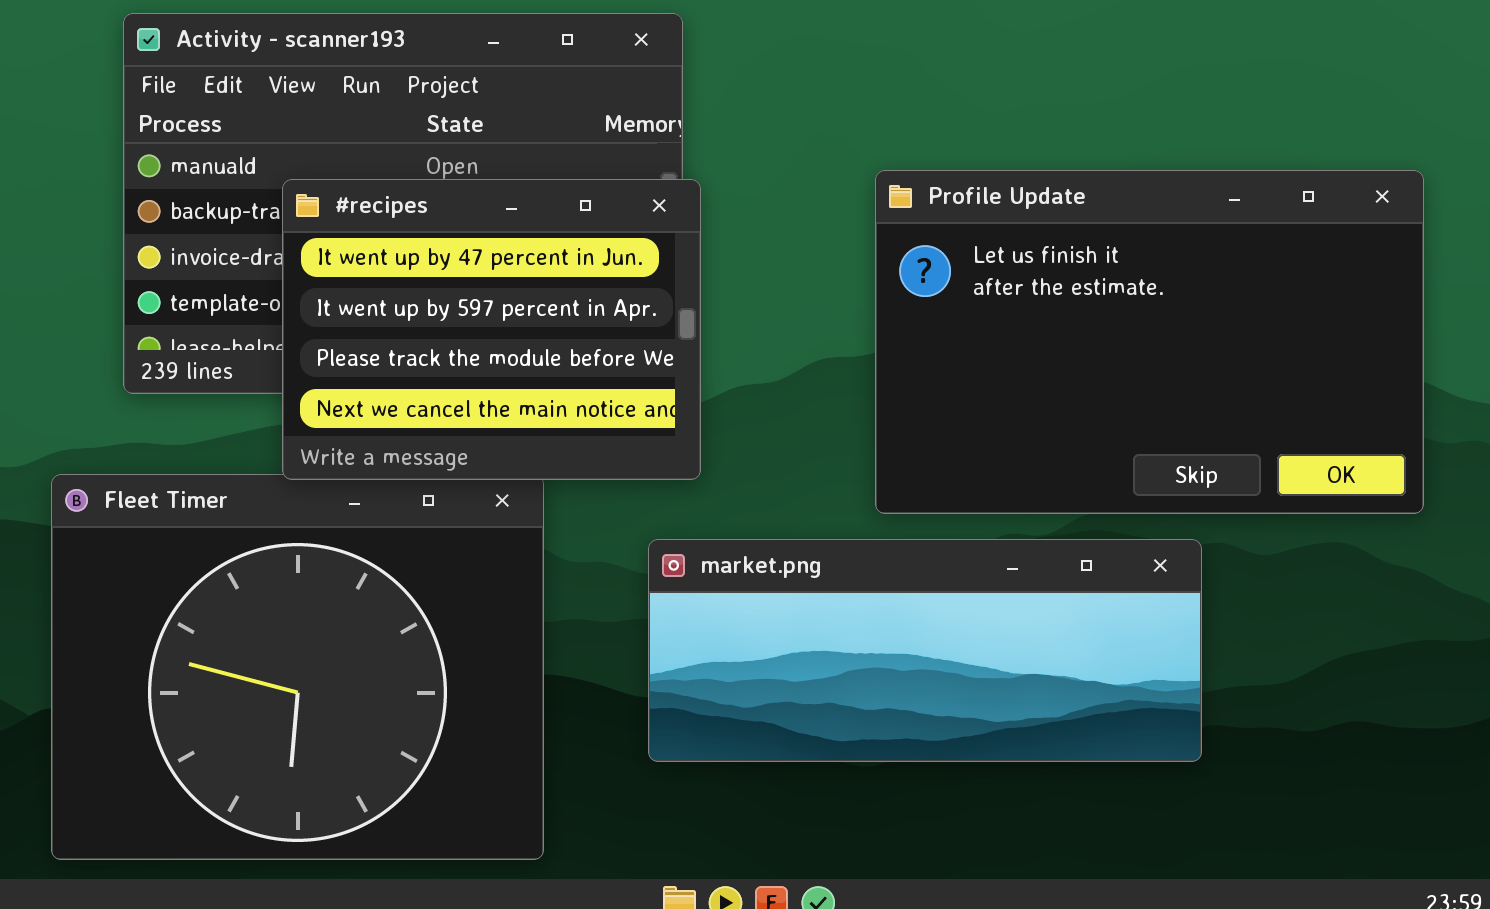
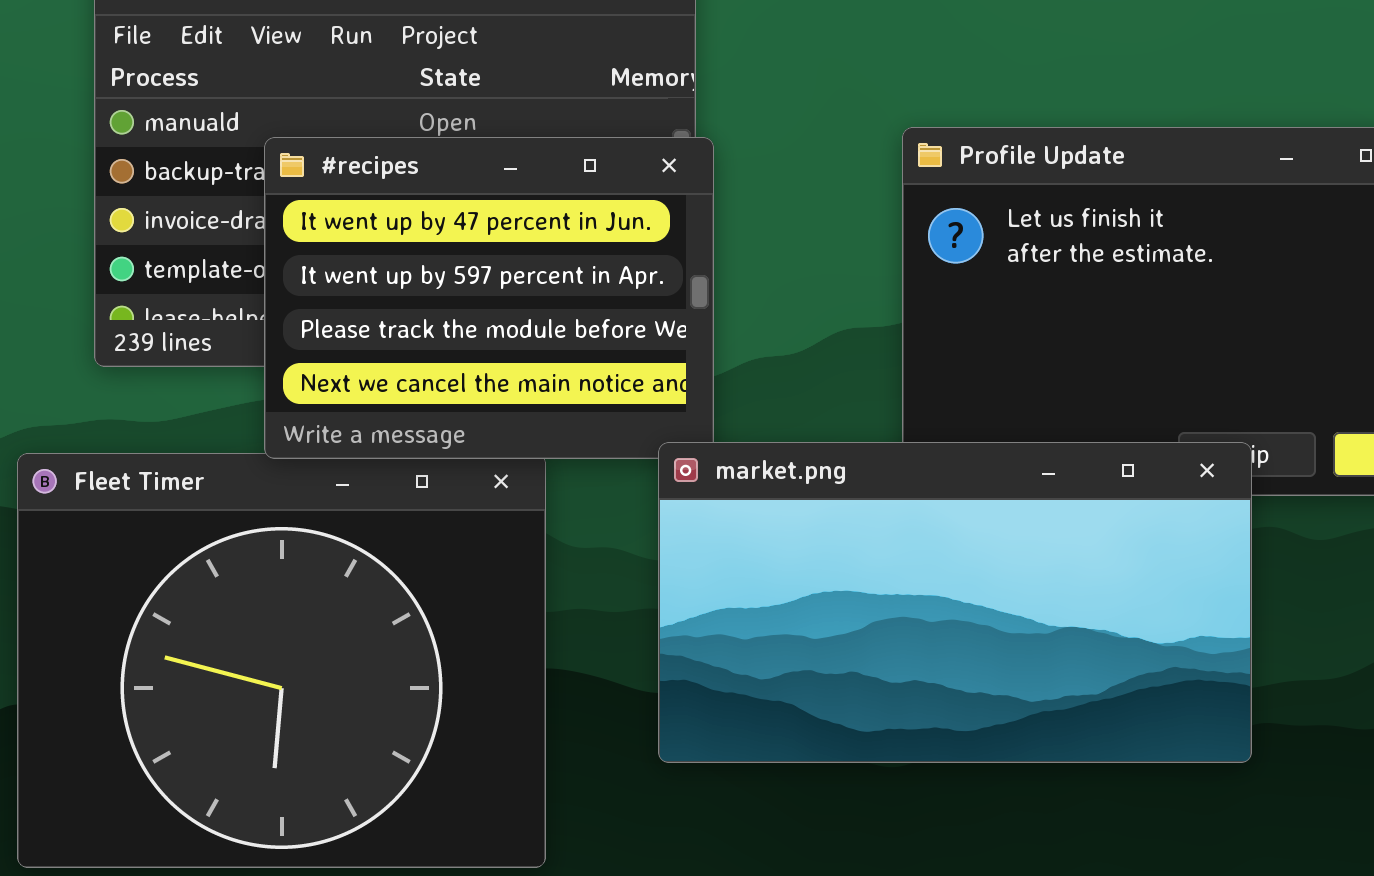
market.png: [648,539,1202,762] -> [658,442,1252,763], resized

